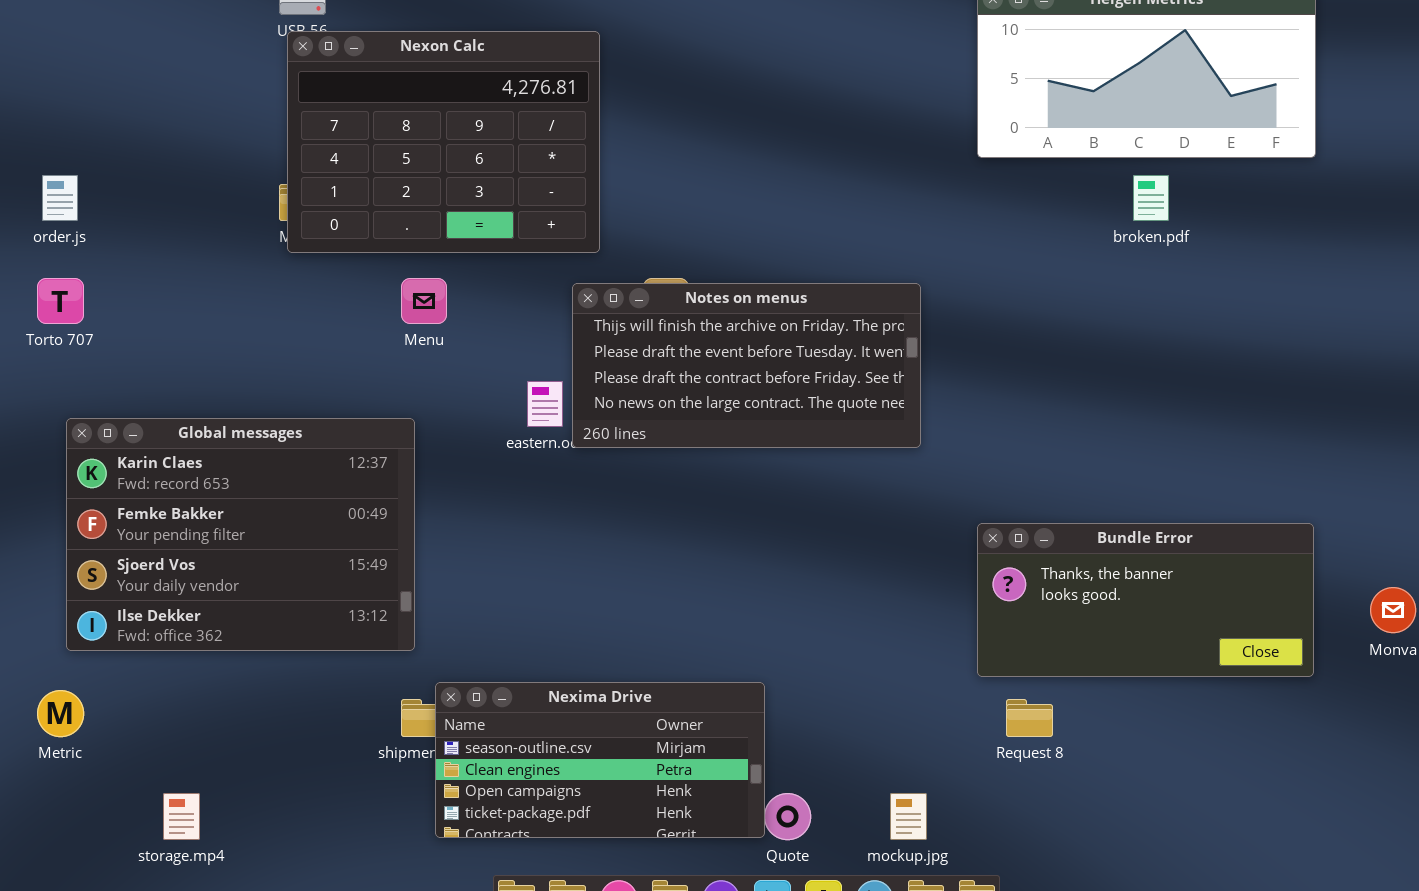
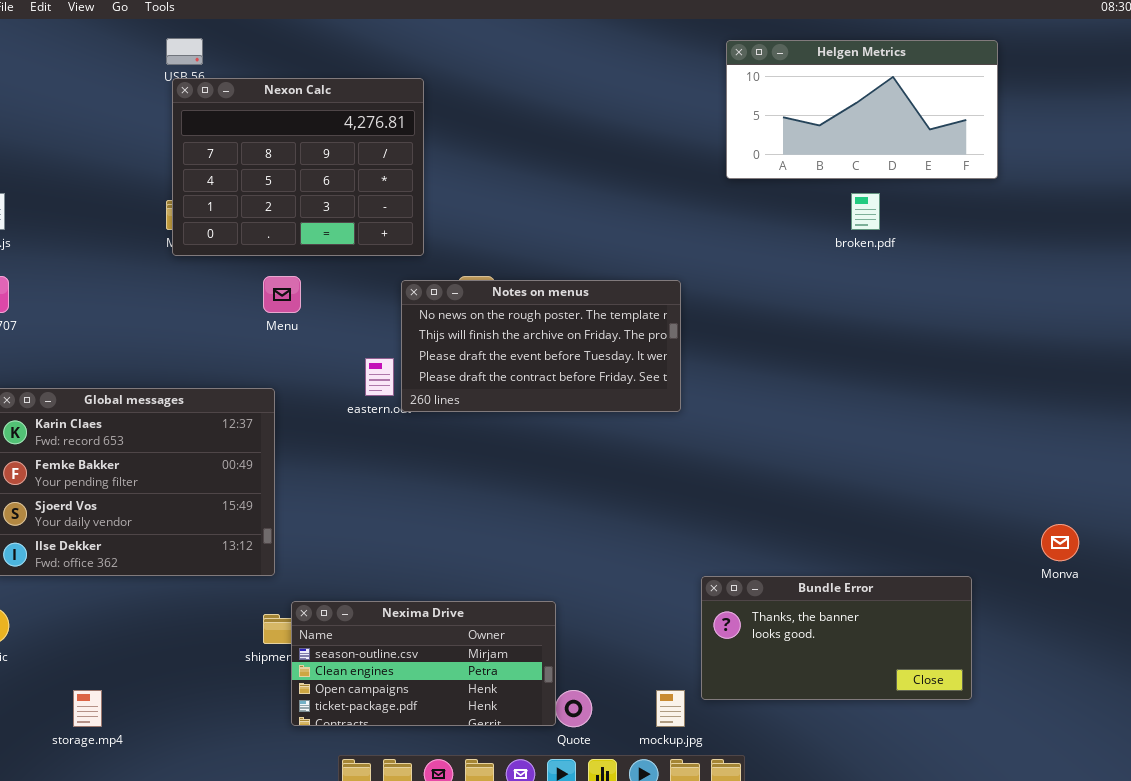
Notes on menus: [572,283,921,448] -> [401,280,681,412], scrolled up 1 row
Bundle Error: [977,523,1314,677] -> [701,576,972,700], moved

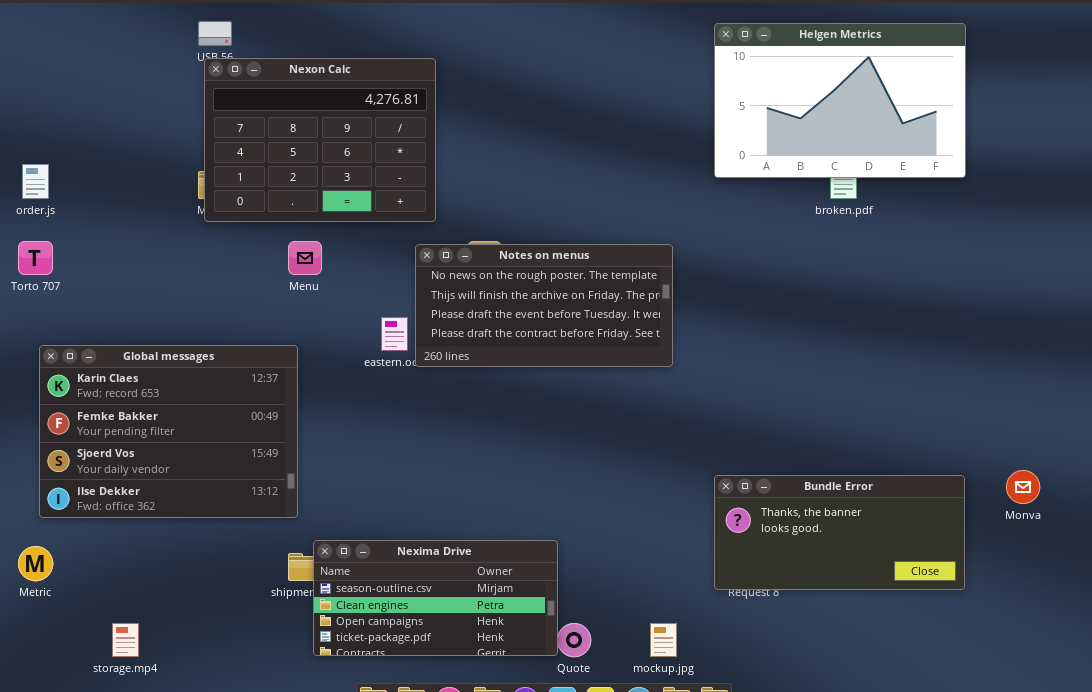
Helgen Metrics: [726,40,998,179] -> [714,23,966,178], resized
Bundle Error: [701,576,972,700] -> [714,475,965,590], moved

